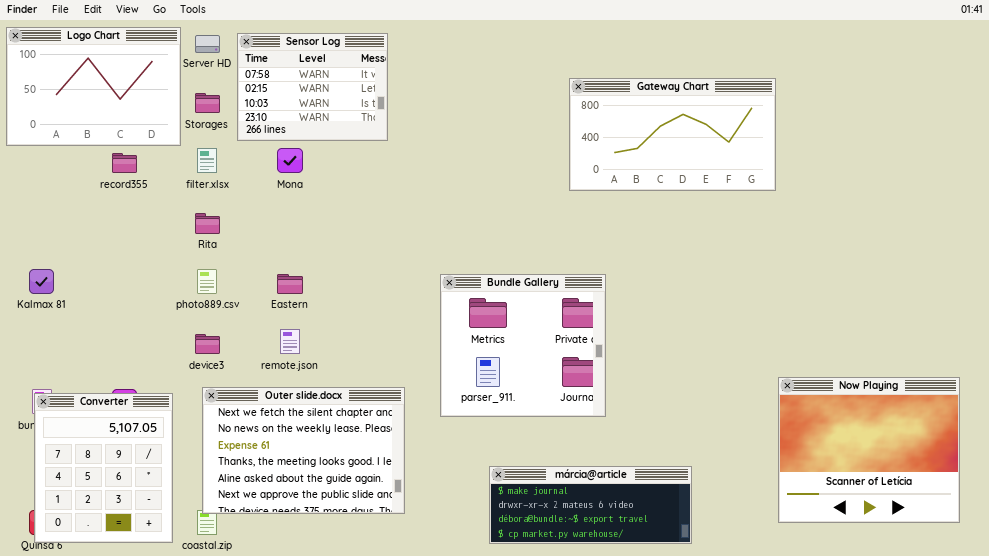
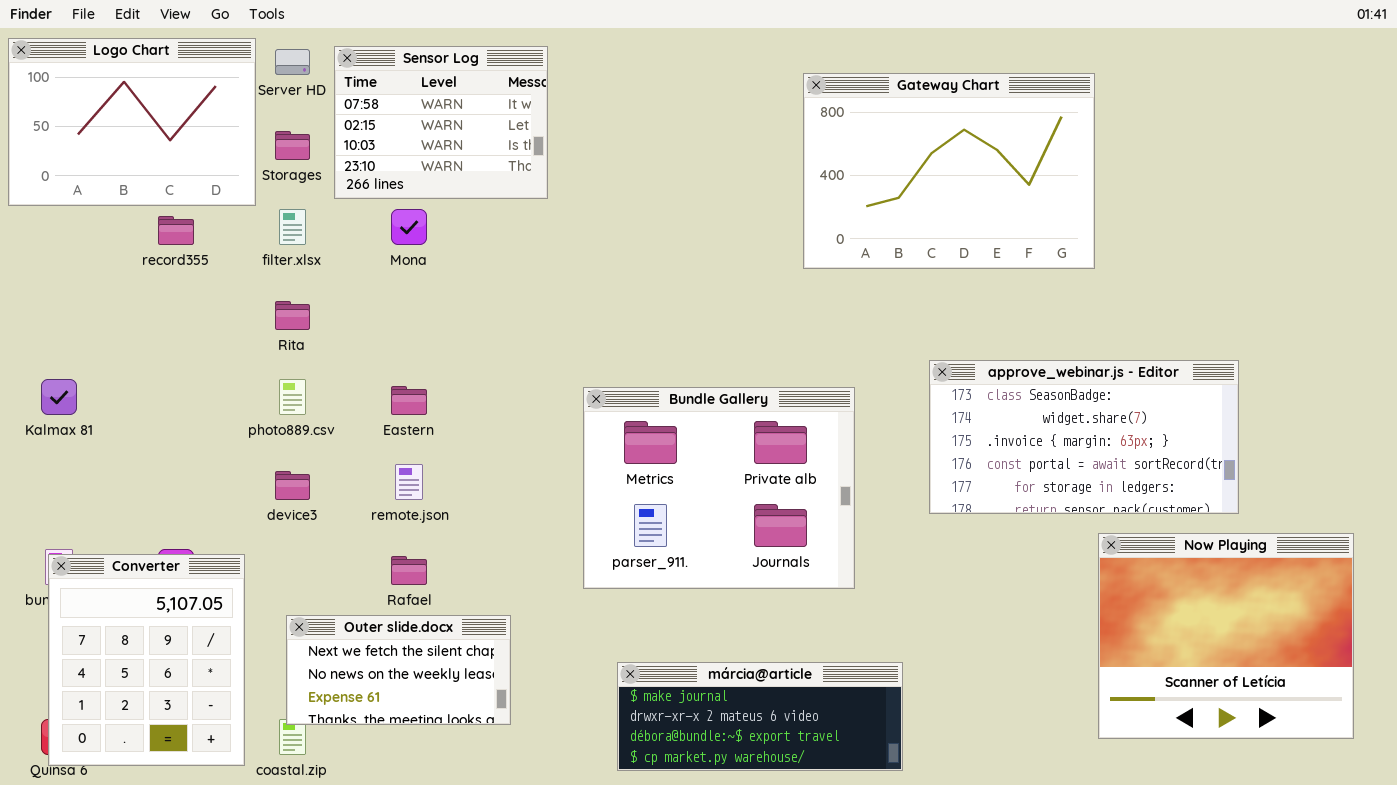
Gateway Chart: [569,78,776,191] -> [803,73,1095,269], resized
approve_webinar.js - Editor: none -> [929,360,1239,514], opened
Bundle Gallery: [440,274,606,417] -> [583,387,855,589], resized
Outer slide.docx: [202,387,405,514] -> [286,615,511,725], resized
márcia@article: [489,466,692,544] -> [617,662,903,771], moved

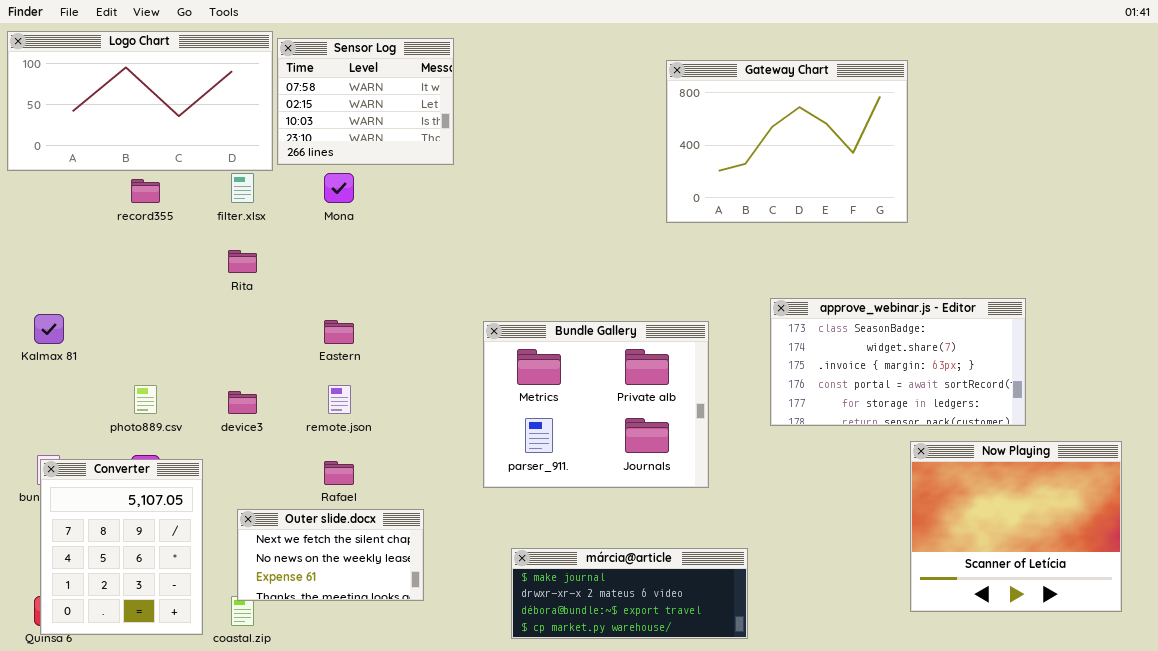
Logo Chart: [8,38,256,206] -> [7,31,273,171], resized
photo889.csv: [279,379,306,415] -> [134,385,157,414], moved

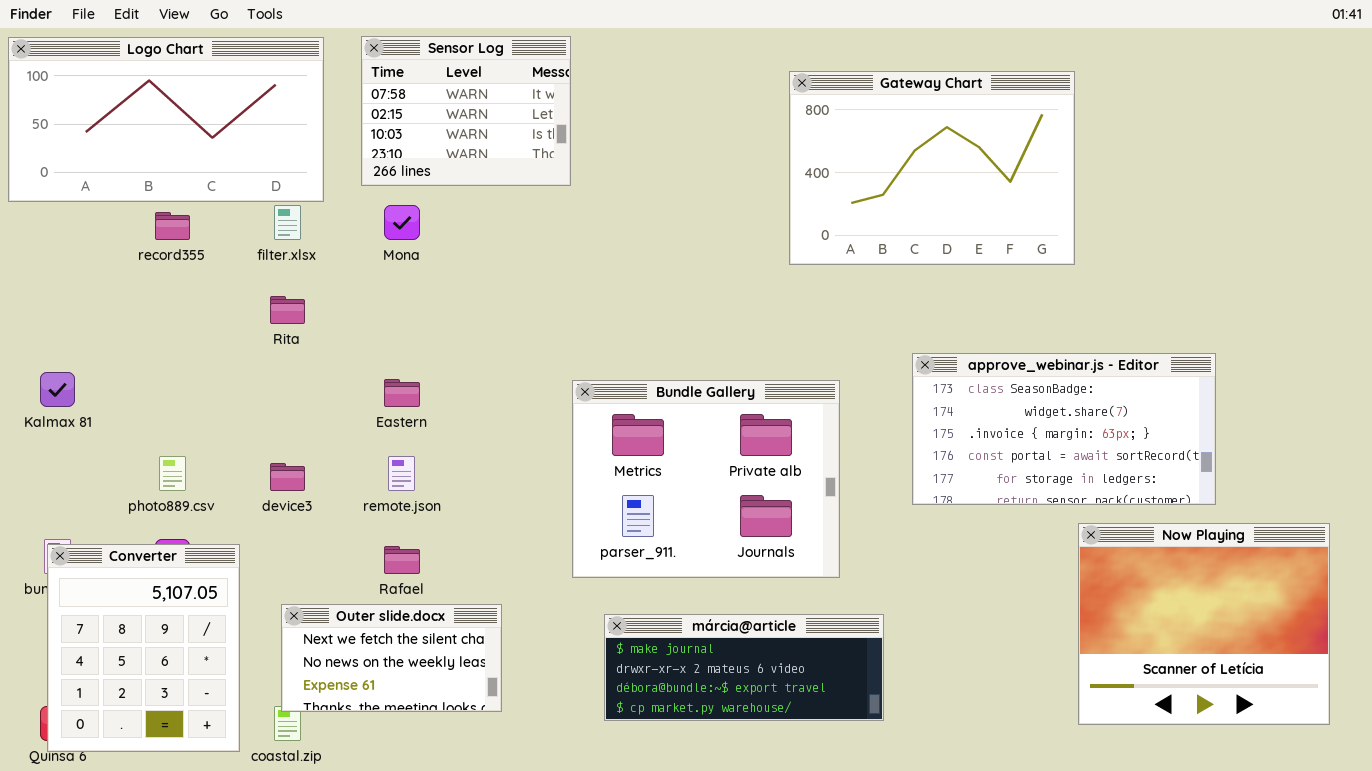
Sensor Log: [277,38,454,165] -> [361,36,571,186], moved
márcia@article: [511,548,748,639] -> [604,614,884,721], moved

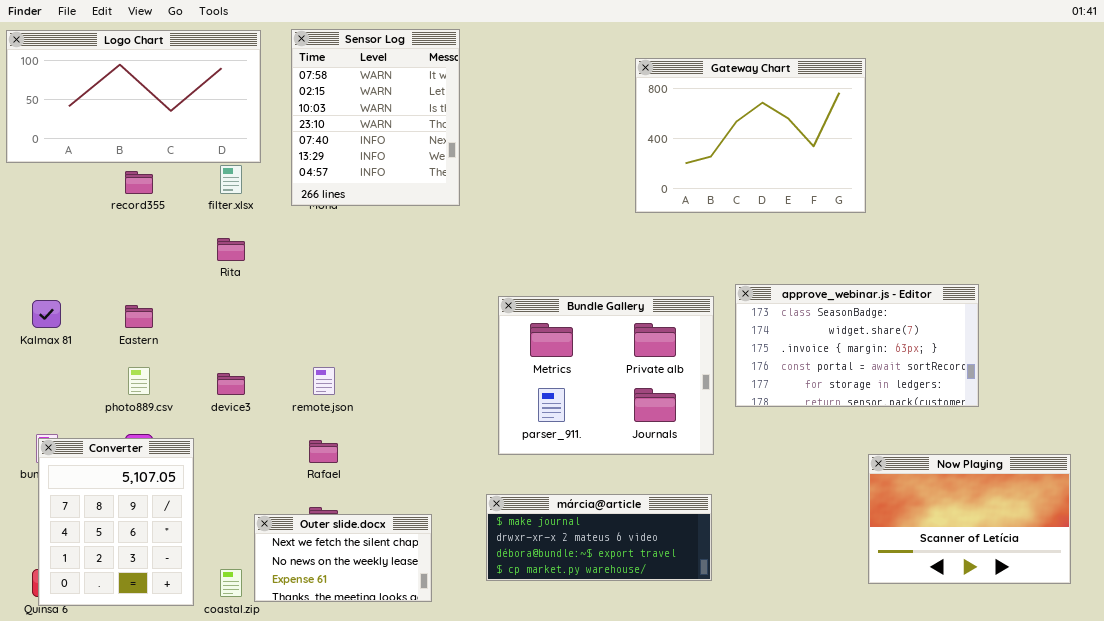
Sensor Log: [361,36,571,186] -> [291,29,460,206], resized
Eastern: [384,379,420,407] -> [125,305,153,328], moved
Bundle Gallery: [572,380,840,578] -> [498,296,714,455], moved
Now Playing: [1078,523,1330,725] -> [868,454,1071,584], resized
Outer slide.docx: [281,604,502,712] -> [254,514,432,602], moved

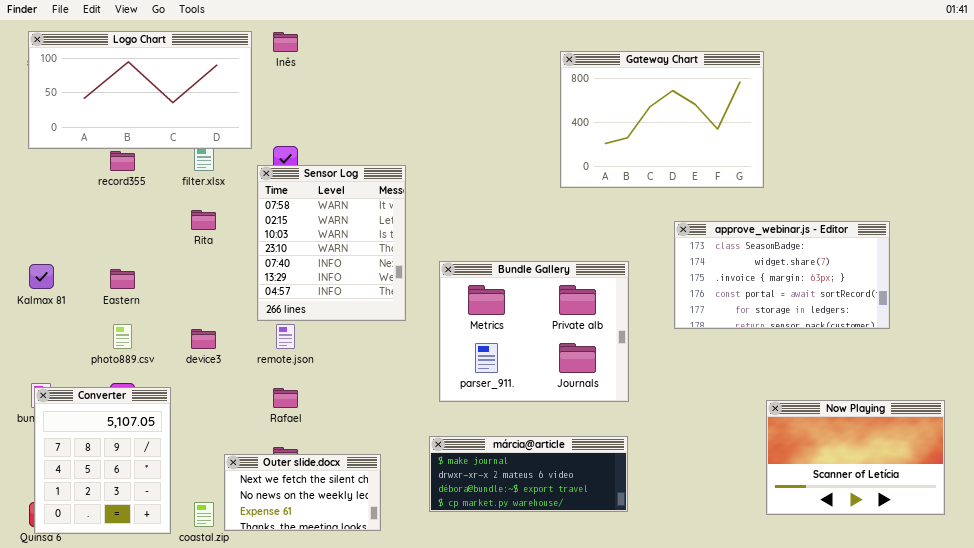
Sensor Log: [291,29,460,206] -> [257,165,406,321], moved
Logo Chart: [6,30,261,163] -> [28,31,252,149], moved
approve_webinar.js - Editor: [735,284,979,407] -> [674,221,890,329], moved

